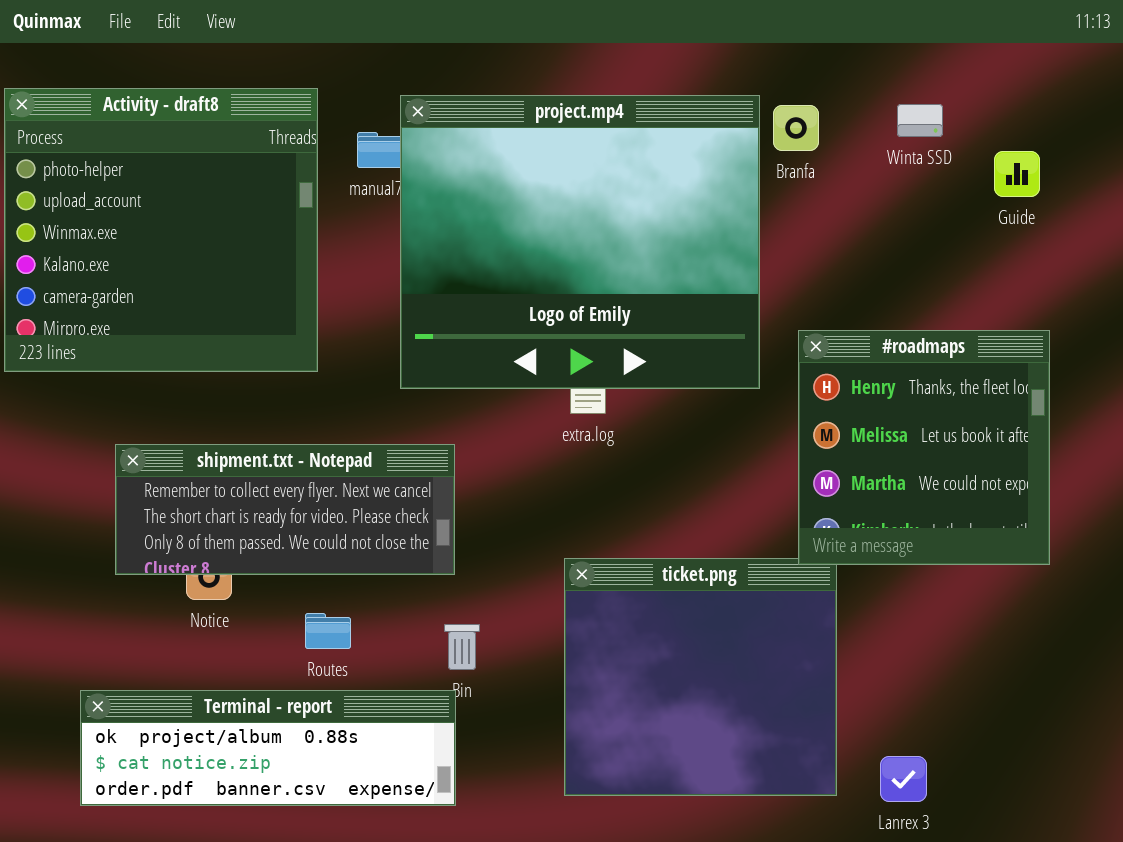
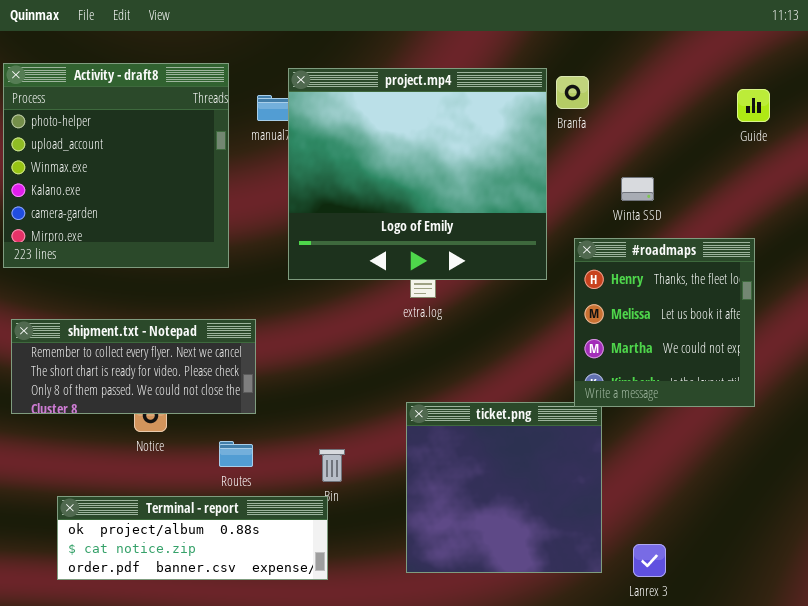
Winta SSD: [897,104,943,137] -> [621,177,654,201], moved
Guide: [994,151,1040,197] -> [737,89,770,122], moved
shipment.txt - Notepad: [115,444,455,575] -> [11,319,256,414], moved

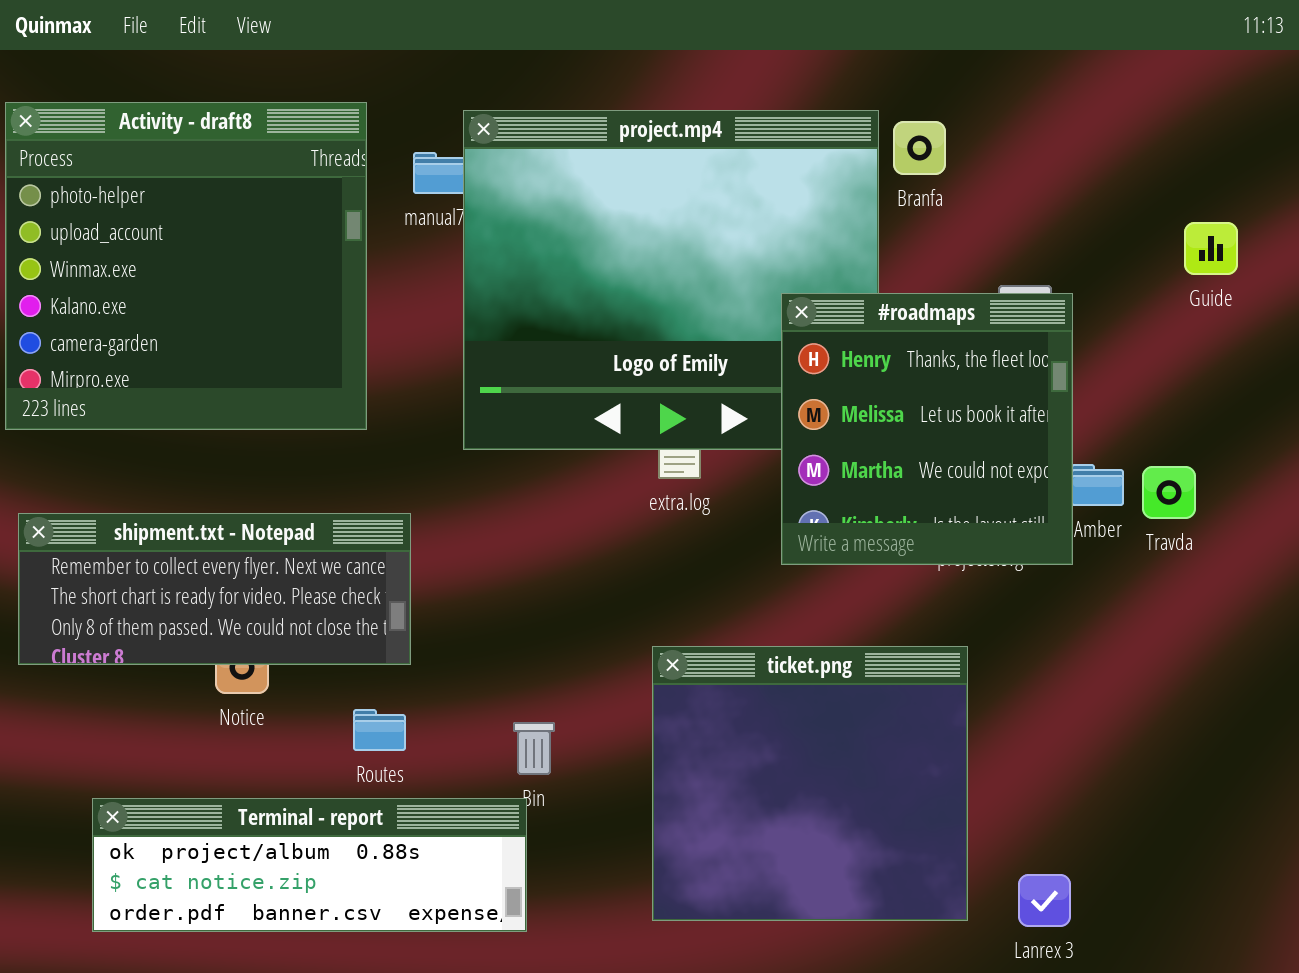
Guide: [737,89,770,122] -> [1184,222,1238,275], moved
#roadmaps: [574,238,755,407] -> [781,293,1073,565], moved

